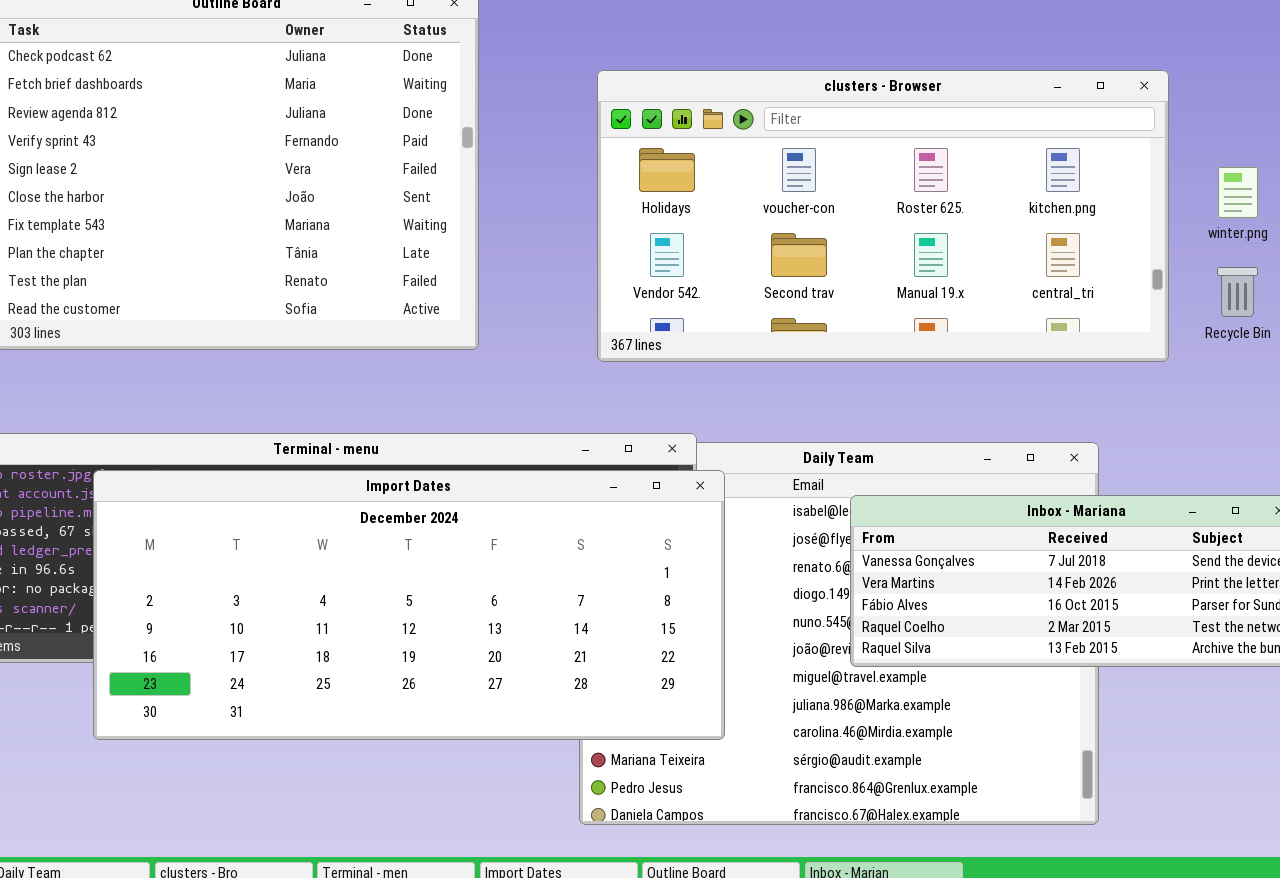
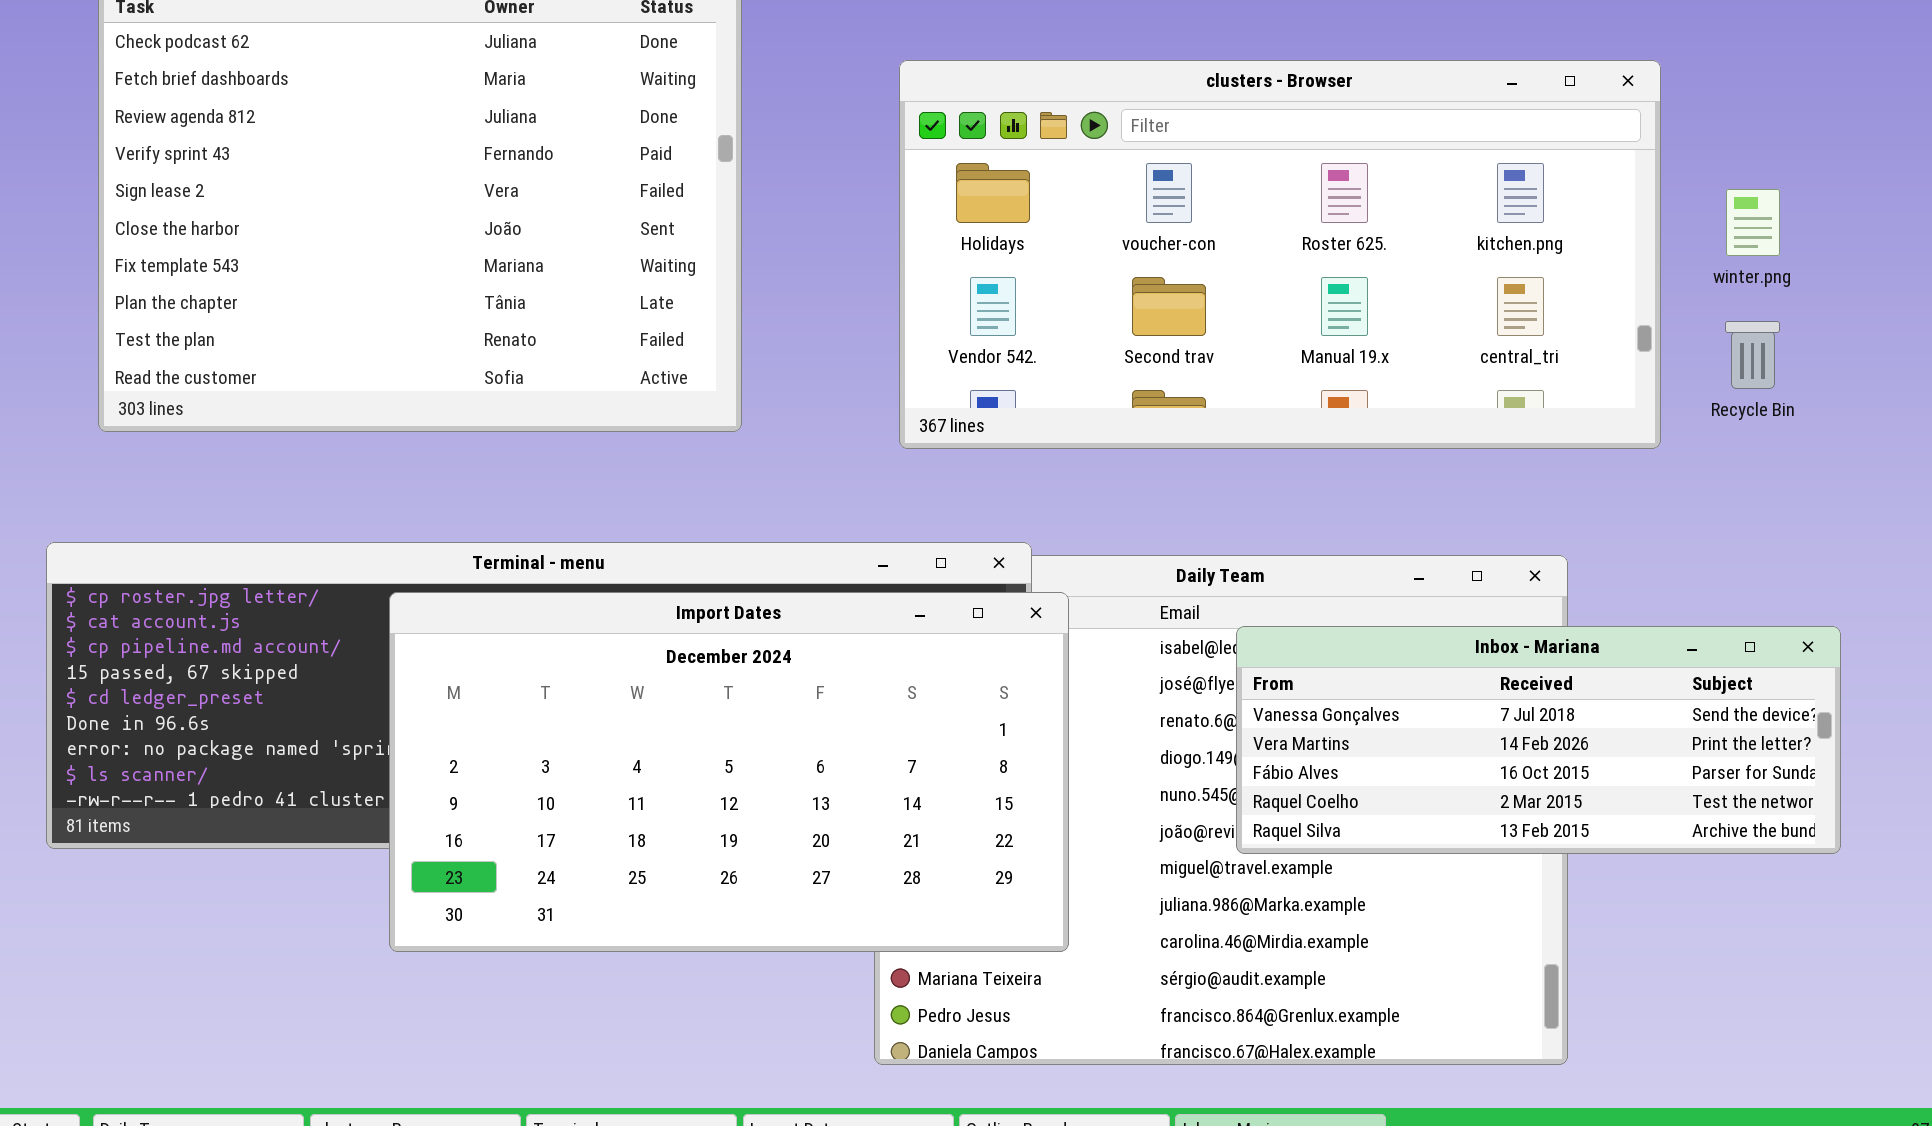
Import Dates: [93,470,725,740] -> [389,592,1069,952], resized

